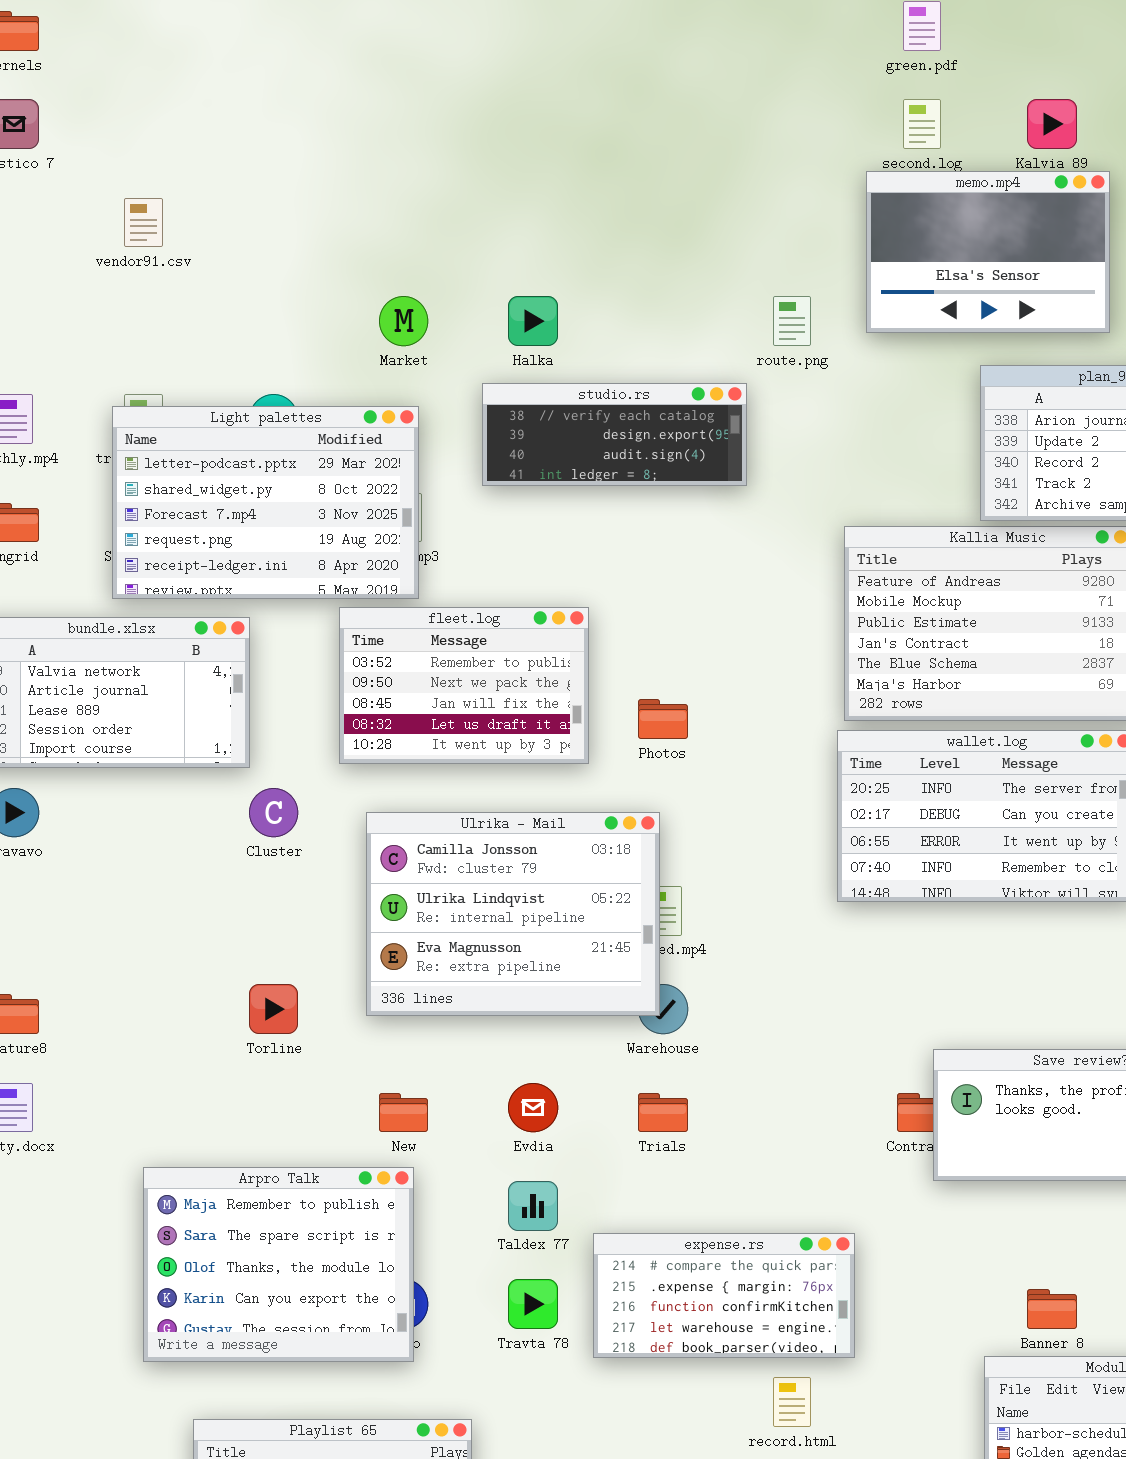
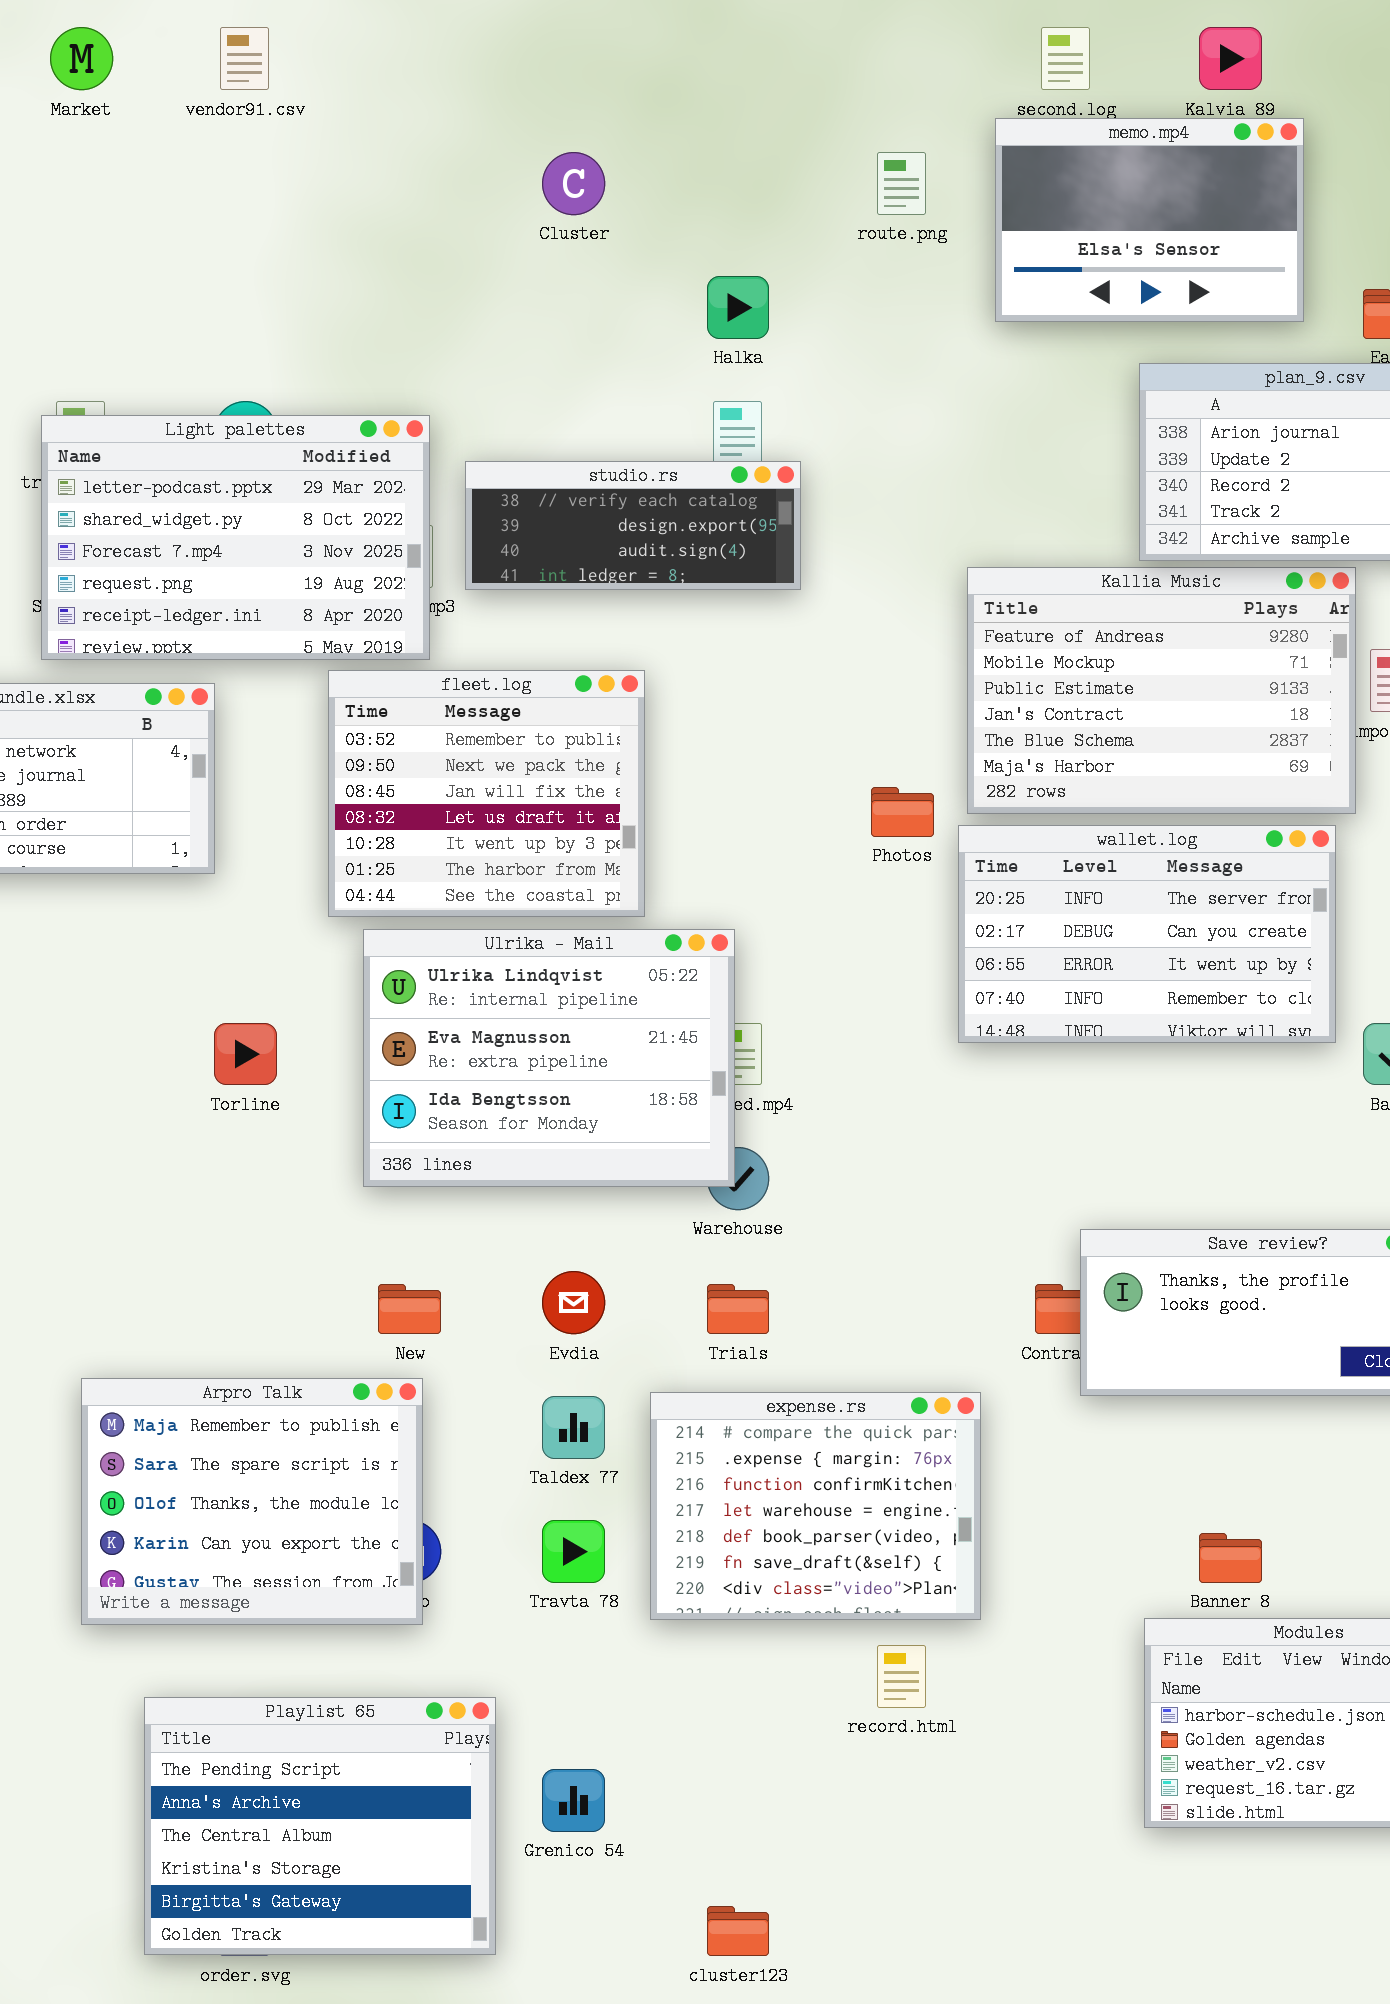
vendor91.csv: [124,198,163,247] -> [220,27,269,90], moved
Market: [379,296,428,346] -> [50,27,113,90], moved
Halka: [508,296,558,346] -> [707,276,769,339], moved
route.png: [773,296,811,346] -> [877,152,926,215], moved
studio.rs: [482,383,747,486] -> [465,461,801,590], moved
fleet.log: [339,607,589,764] -> [328,670,645,917], resized
Photos: [638,699,688,739] -> [871,787,934,837], moved
Cluster: [249,788,298,837] -> [542,152,605,215], moved
Ulrika - Mail: [366,812,660,1016] -> [363,929,735,1187], scrolled down 1 row
Torline: [249,984,298,1034] -> [214,1023,277,1085], moved
expense.rs: [593,1233,855,1358] -> [650,1392,981,1620], resized

